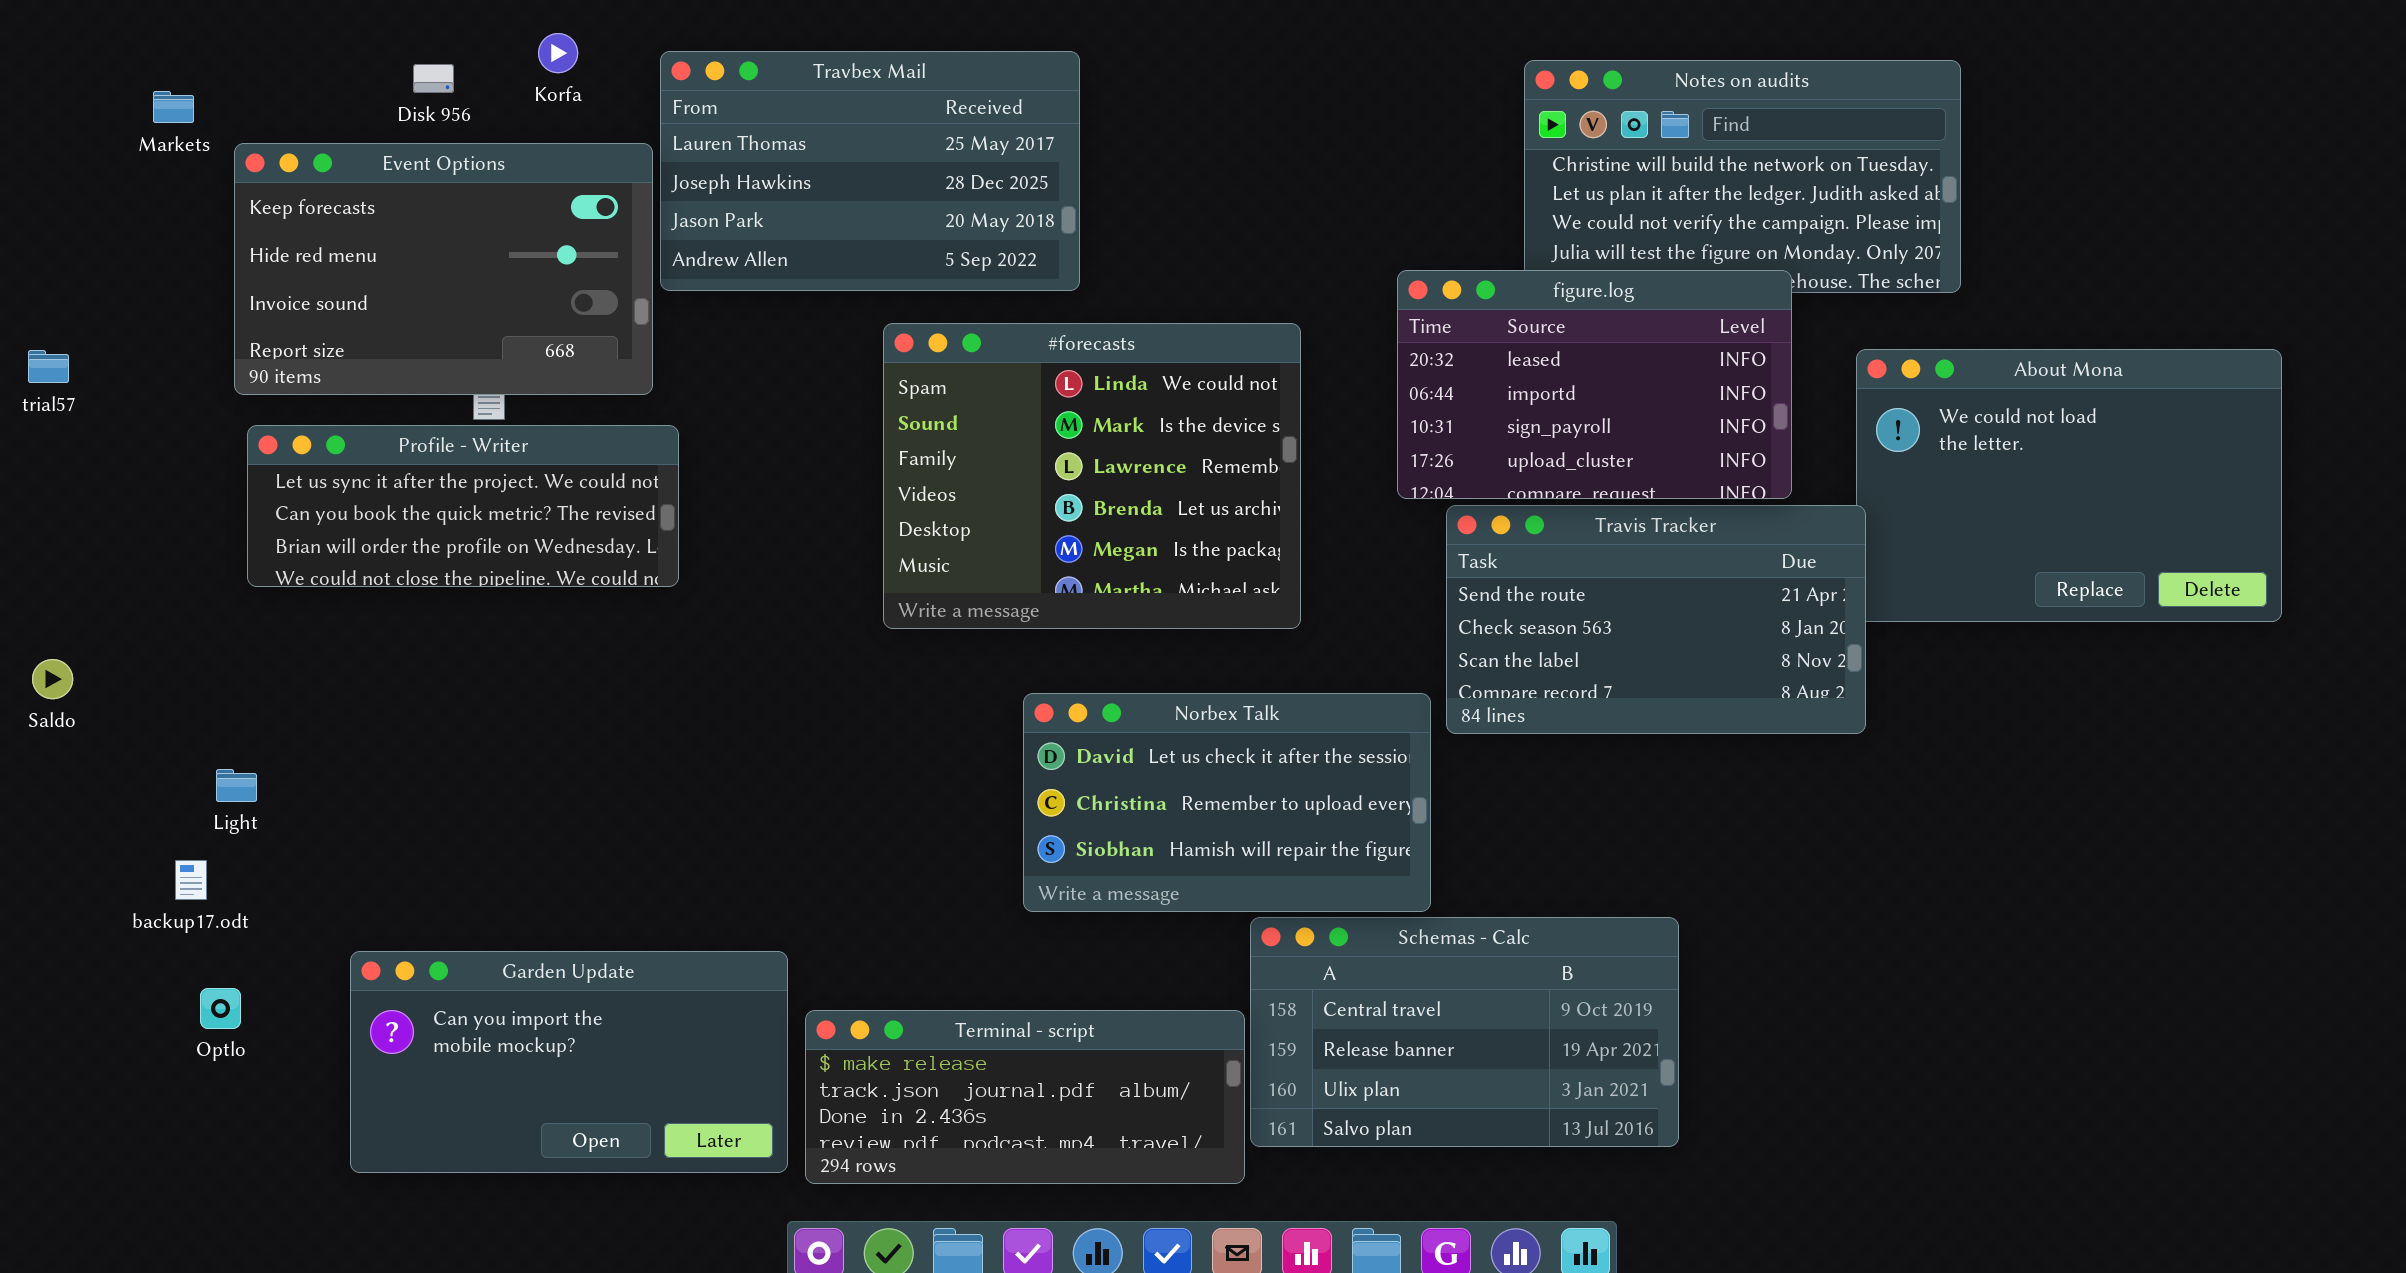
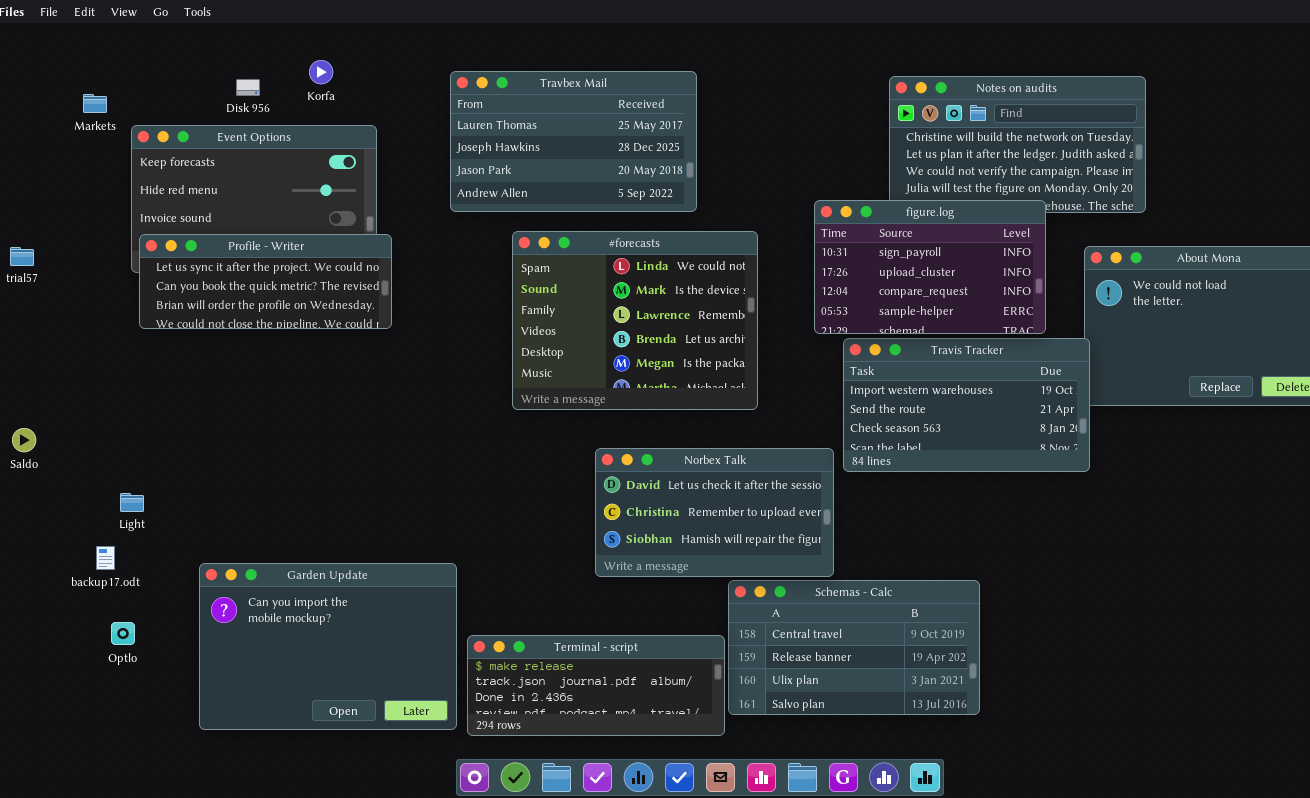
Travbex Mail: [660,51,1080,291] -> [450,71,697,212], moved
figure.log: [1397,270,1792,499] -> [814,200,1046,334], scrolled down 2 rows
Profile - Writer: [247,425,679,587] -> [139,234,392,329], moved
Travis Tracker: [1446,505,1866,734] -> [843,338,1090,472], scrolled up 1 row
Garden Update: [350,951,788,1173] -> [199,563,457,730], resized

